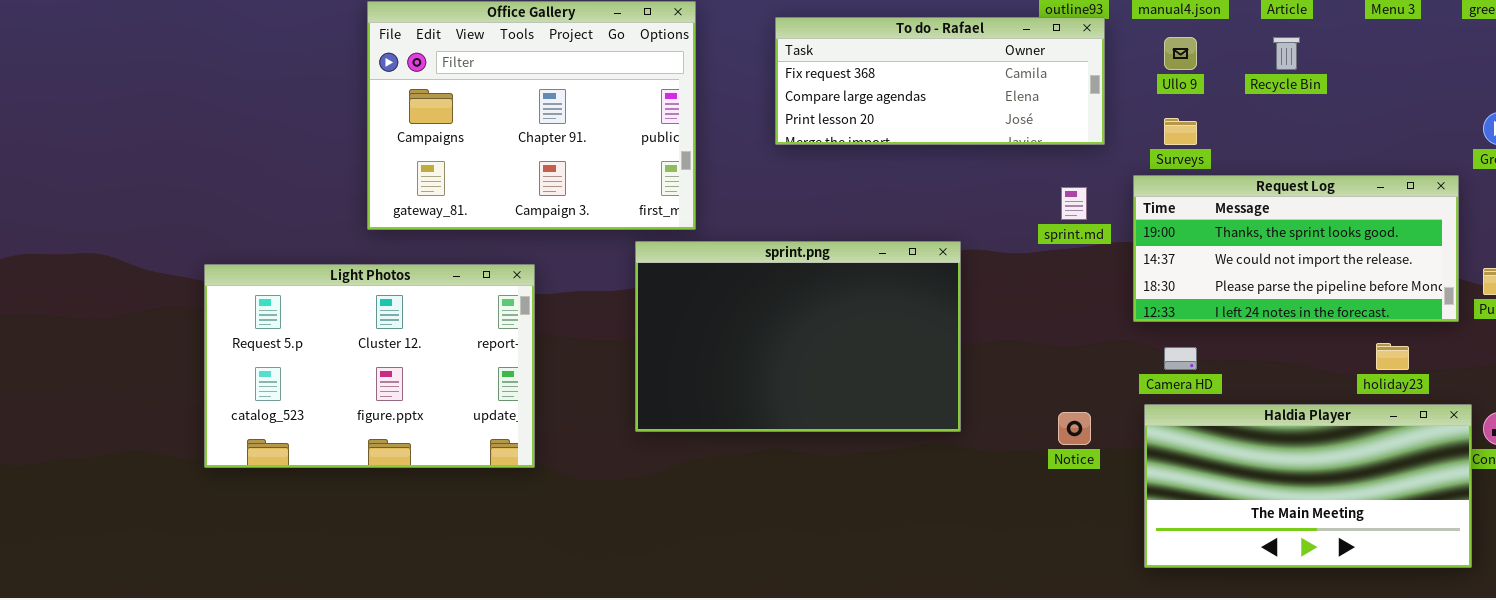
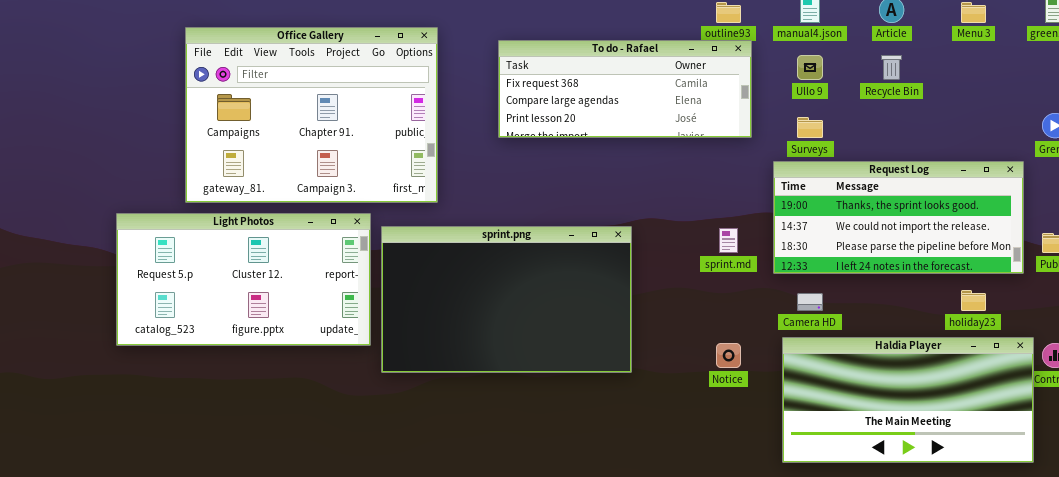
sprint.md: [1061,187,1087,220] -> [719,228,738,253], moved
sprint.png: [635,241,961,432] -> [381,226,632,373], moved
Light Photos: [204,264,535,468] -> [116,213,371,346], moved, resized

